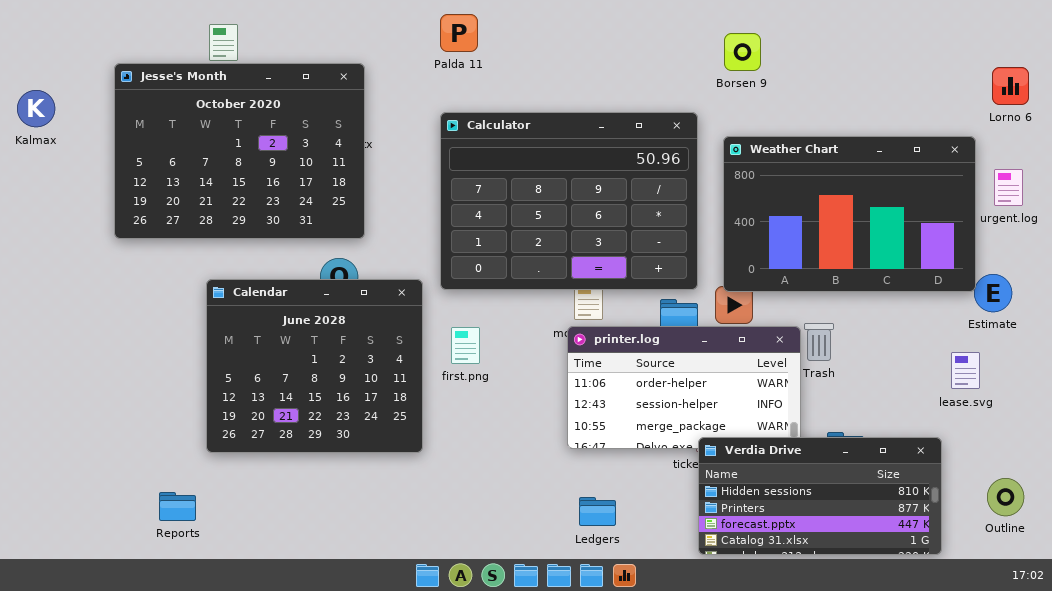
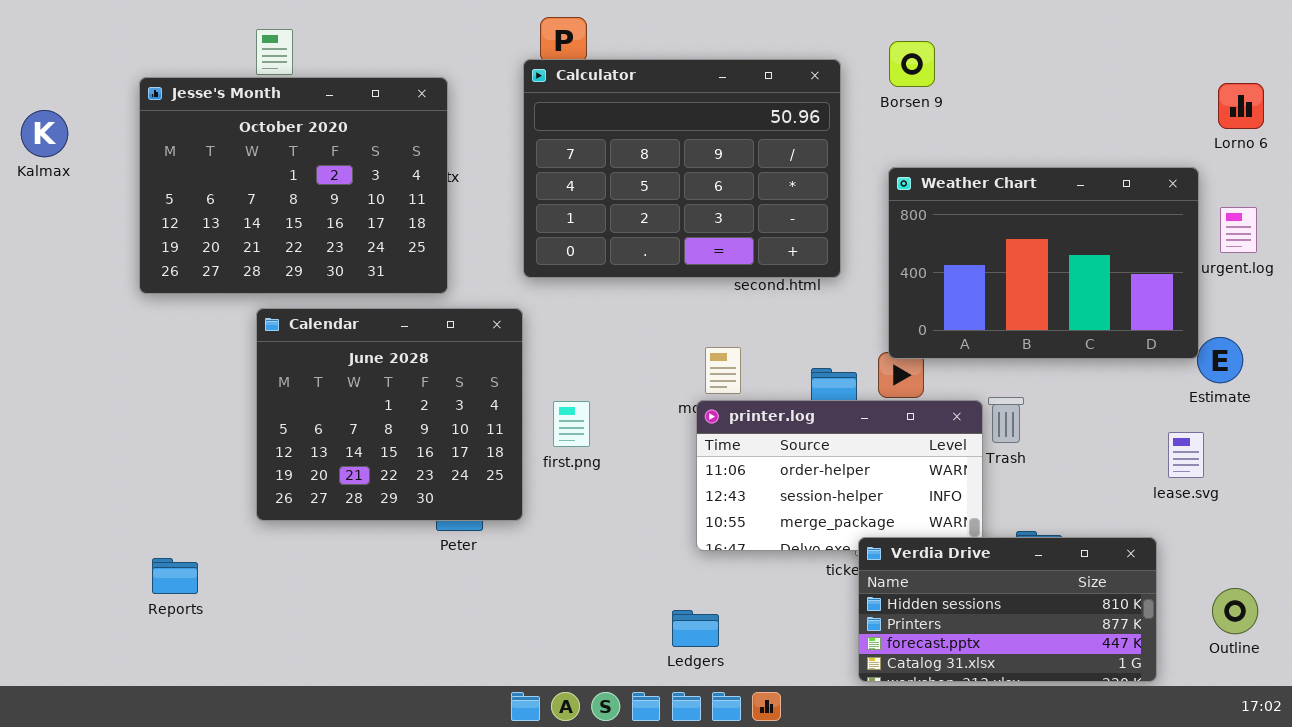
Calculator: [440,112,698,290] -> [523,59,841,278], moved
Calendar: [206,279,423,453] -> [256,308,523,521], moved
Reports: [159,492,196,521] -> [152,558,198,594], moved
Ledgers: [579,497,616,526] -> [672,610,719,647], moved

